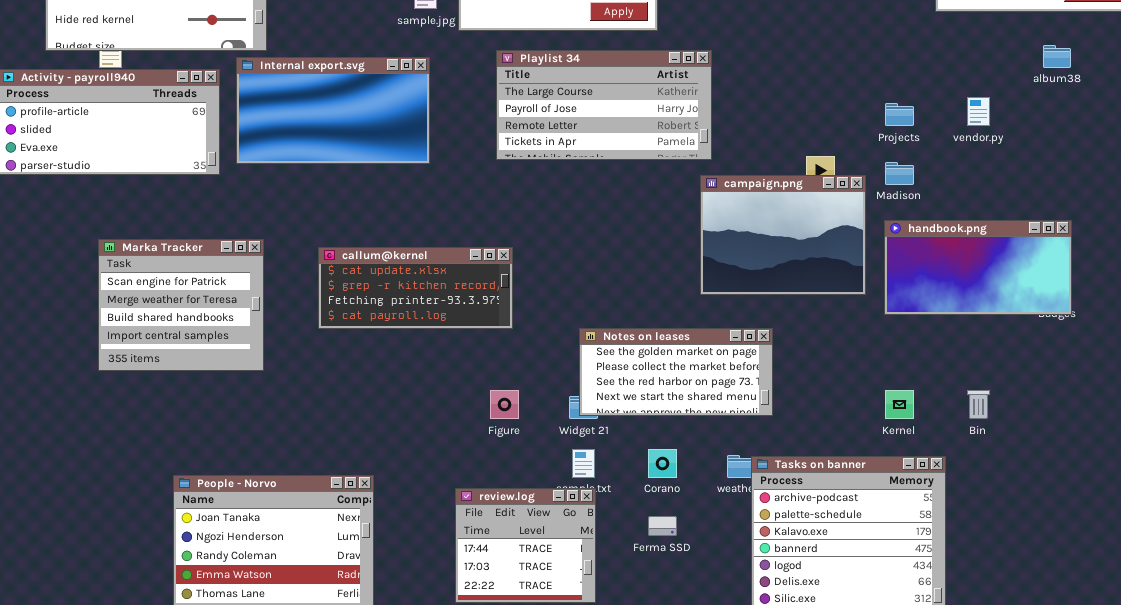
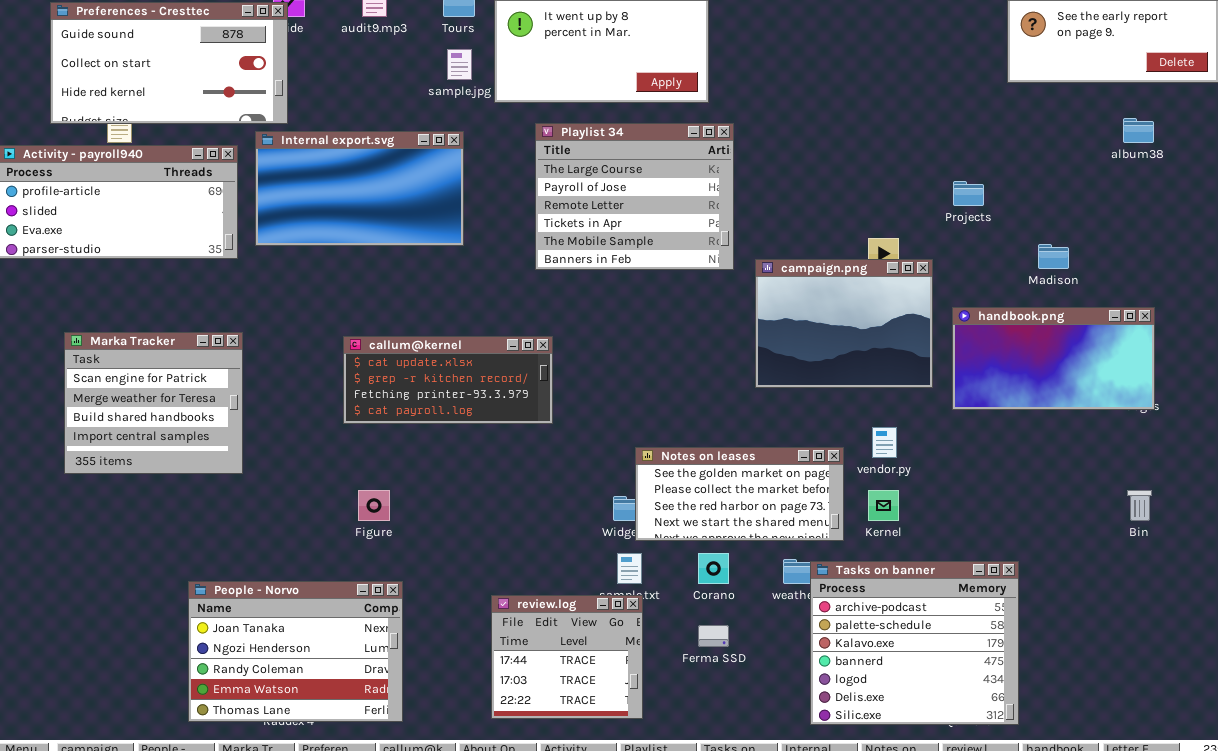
Playlist 34: [496,50,712,160] -> [535,123,734,270], resized
vendor.py: [967,97,990,126] -> [872,427,897,458], moved
Madison: [885,162,914,185] -> [1038,244,1069,269], moved
Marka Tracker: [98,239,264,371] -> [64,332,243,474], moved
Notes on leases: [579,328,773,416] -> [635,447,844,541], moved
Figure: [490,390,519,419] -> [358,490,390,521], moved
Kernel: [885,390,914,419] -> [868,490,899,521], moved
Bin: [967,390,990,419] -> [1127,490,1152,521], moved

